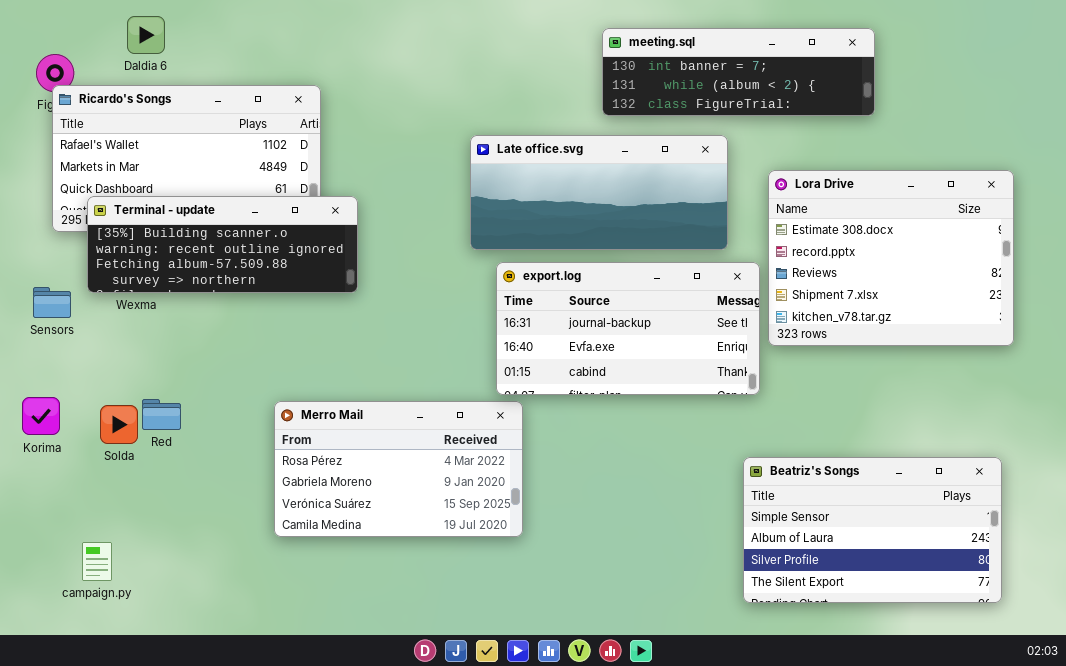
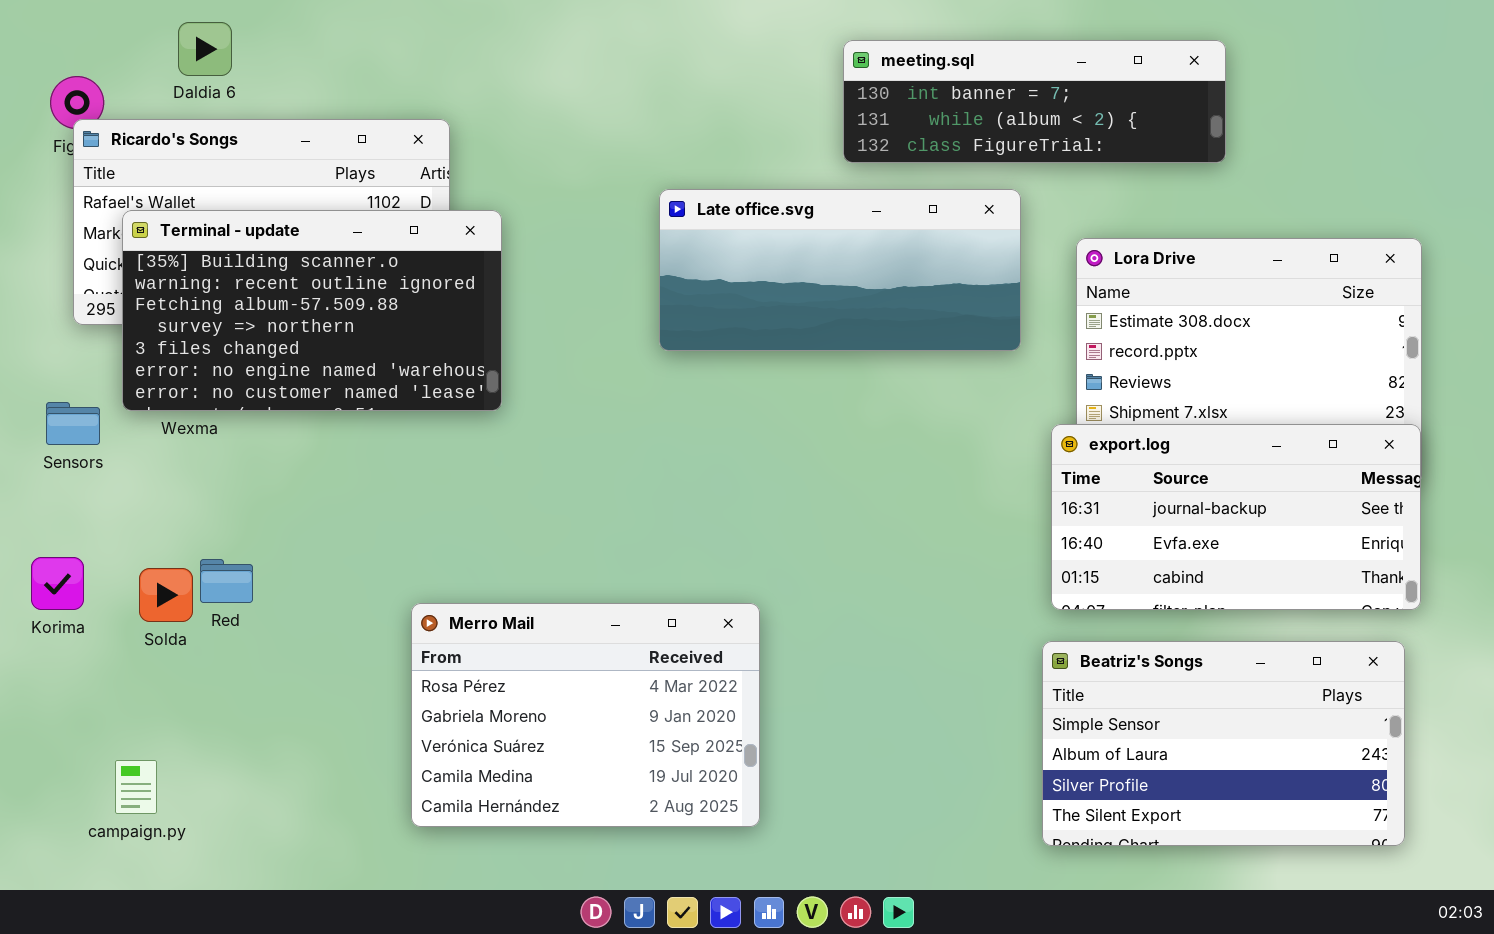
Terminal - update: [87,196,358,293] -> [122,210,502,411], resized
export.log: [496,262,760,395] -> [1051,424,1421,610], moved
Merro Mail: [274,401,523,537] -> [411,603,760,827], moved, resized

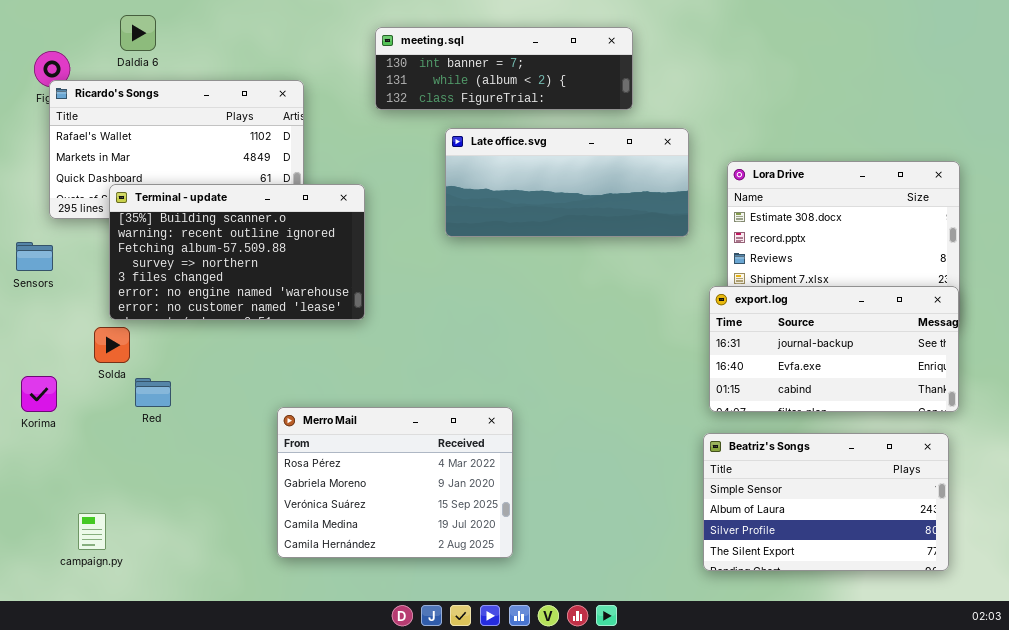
meeting.sql: [843,40,1226,163] -> [375,27,633,110], moved
Terminal - update: [122,210,502,411] -> [109,184,365,320], moved
Sensors: [46,402,100,445] -> [16,242,53,271], moved
Solda: [139,568,193,622] -> [94,327,130,363], moved

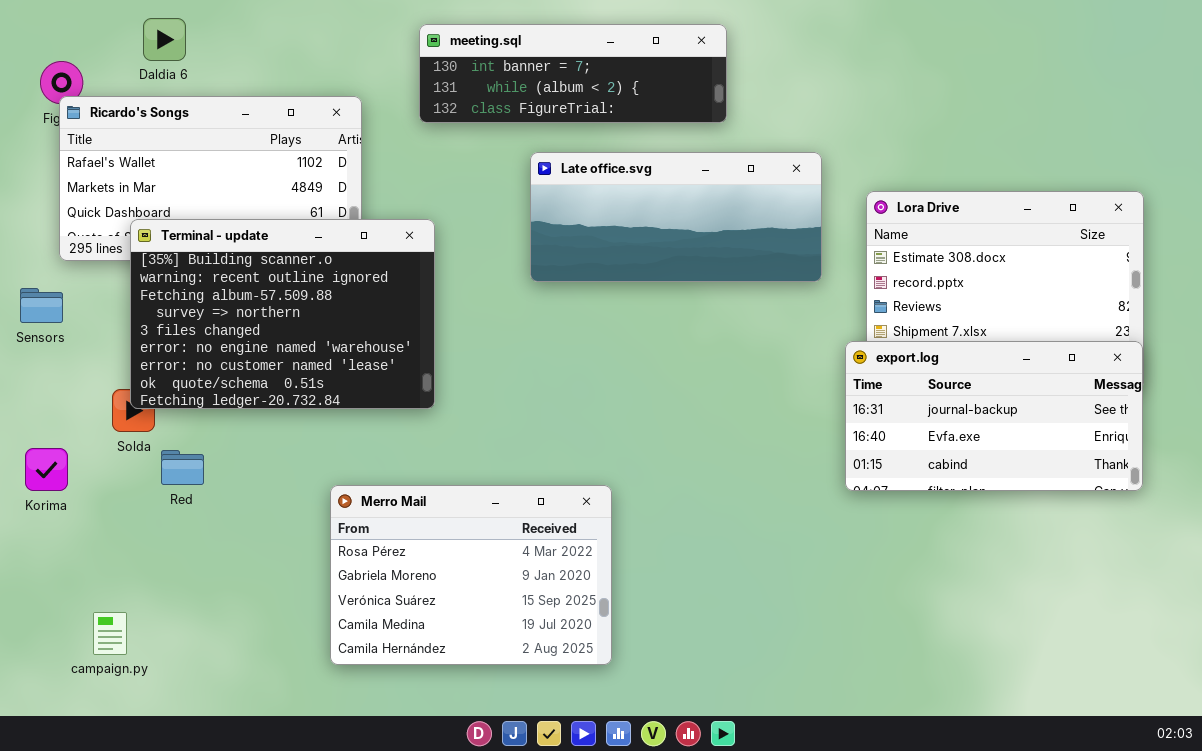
meeting.sql: [375,27,633,110] -> [419,24,727,123], moved
Terminal - update: [109,184,365,320] -> [130,219,435,409], resized
Beatriz's Songs: [703,433,949,571] -> none, closed

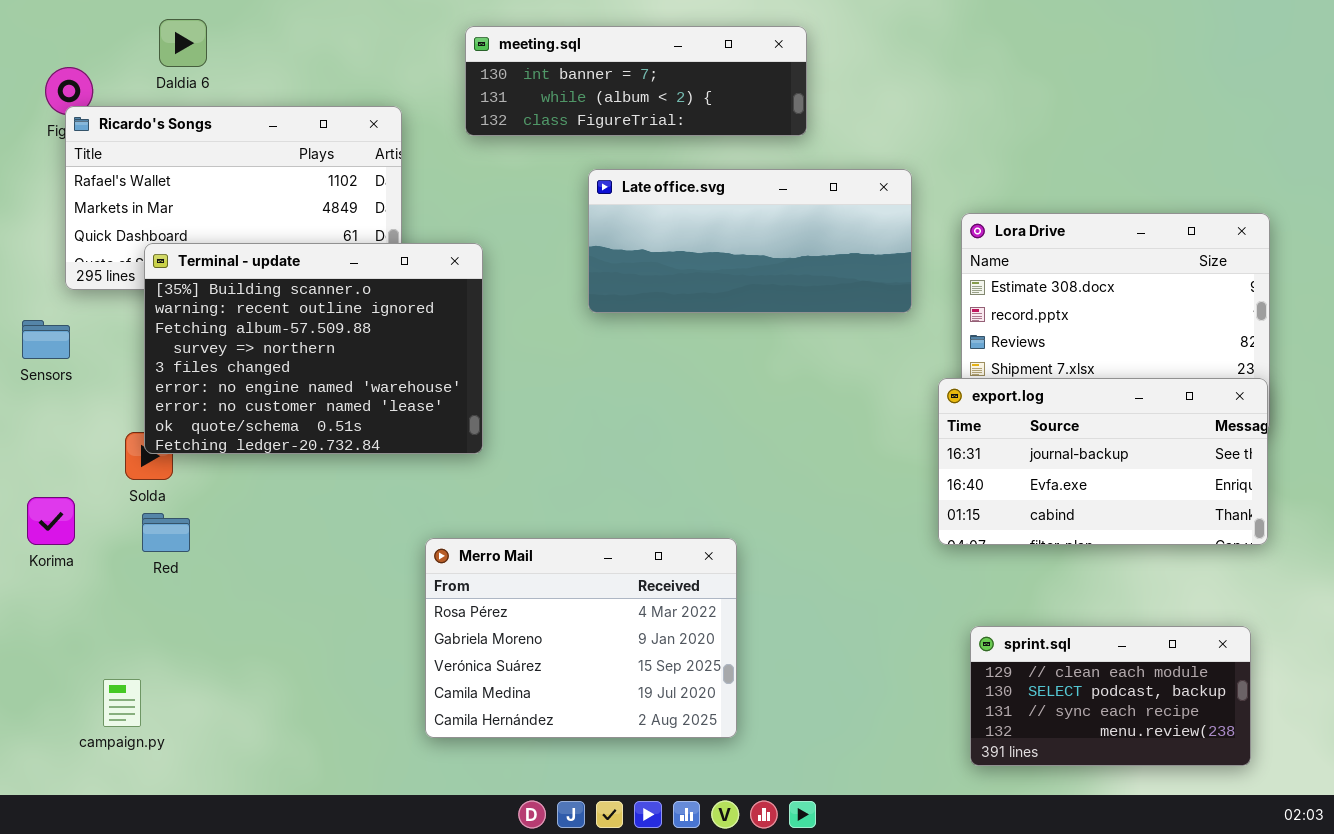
Red: [161,450,204,485] -> [142,513,190,552], moved
Merro Mail: [330,485,612,665] -> [425,538,737,738], moved
sprint.sql: none -> [970,626,1251,766], opened

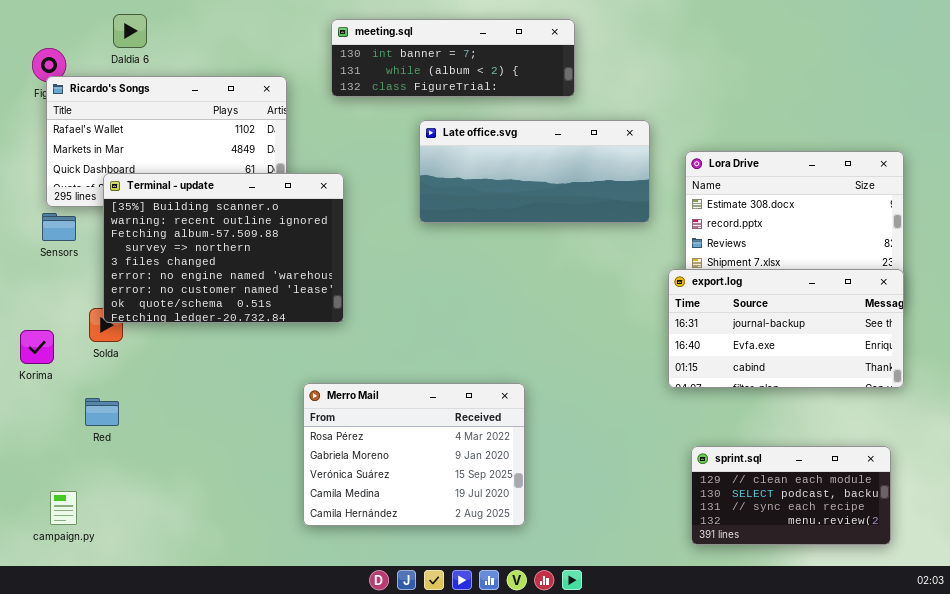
Sensors: [22,320,70,359] -> [42,213,76,241], moved
Korima: [27,497,75,545] -> [20,330,54,364], moved
Red: [142,513,190,552] -> [85,398,119,426], moved
campaign.py: [103,679,141,727] -> [50,491,77,525], moved

